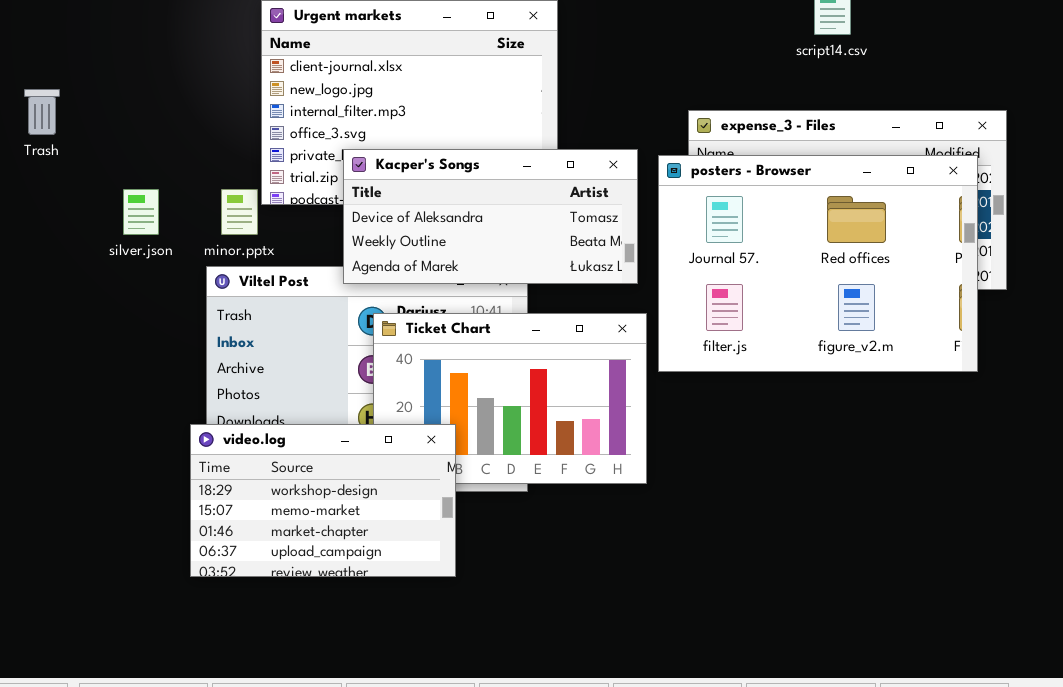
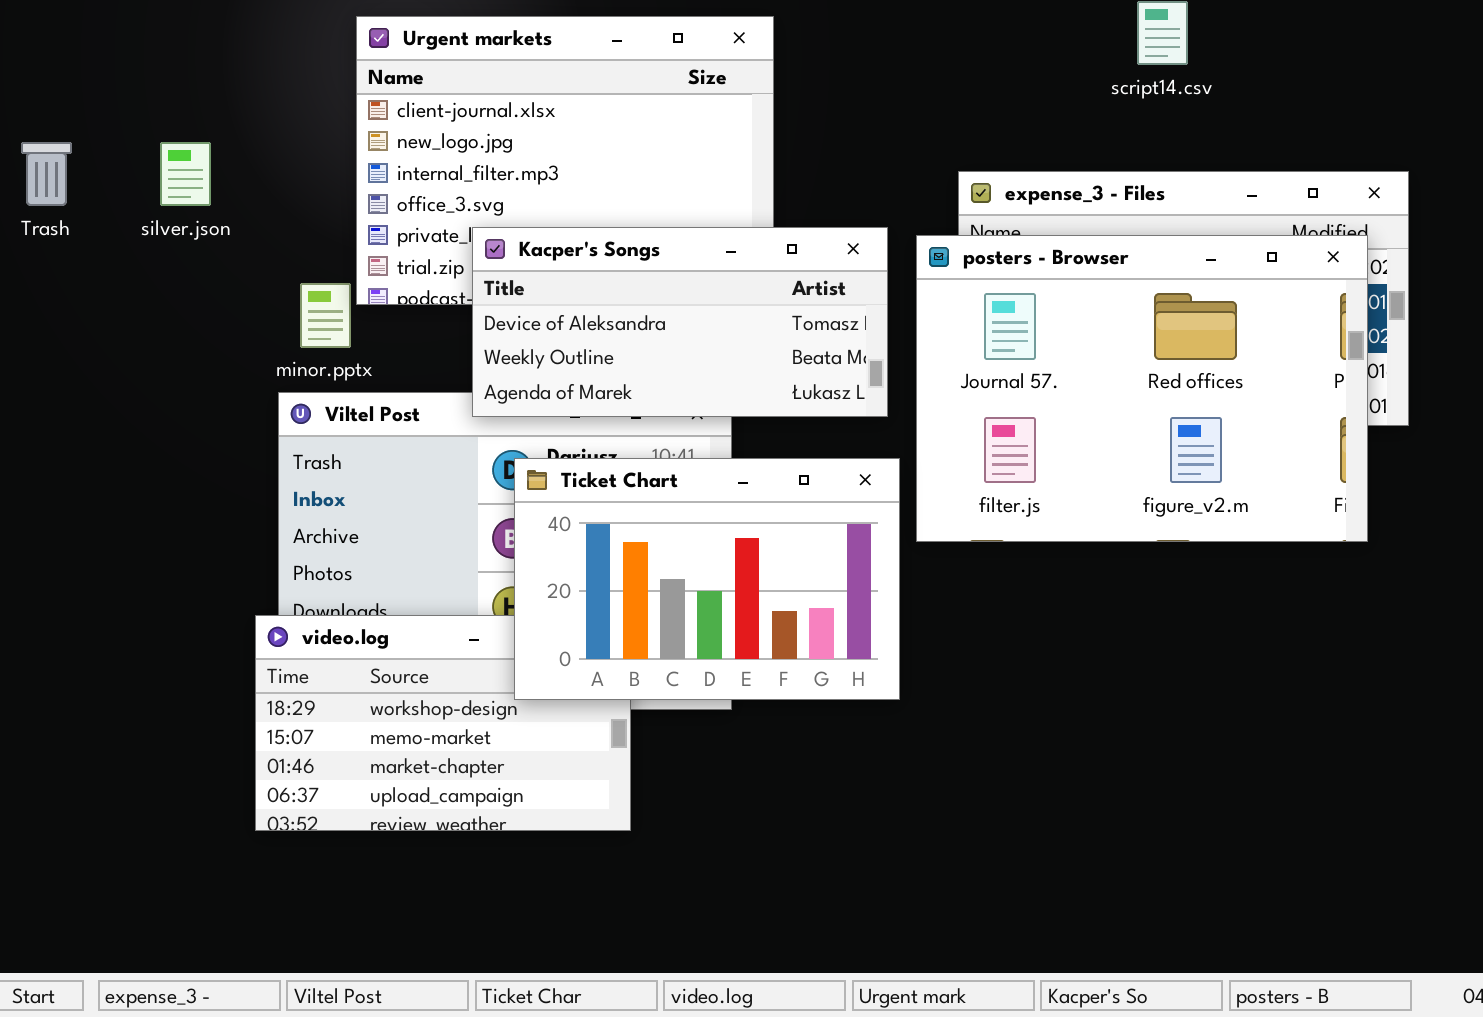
silver.json: [123,189,159,235] -> [160,142,211,206], moved
Ticket Chart: [373,313,647,484] -> [514,458,900,700], raised

